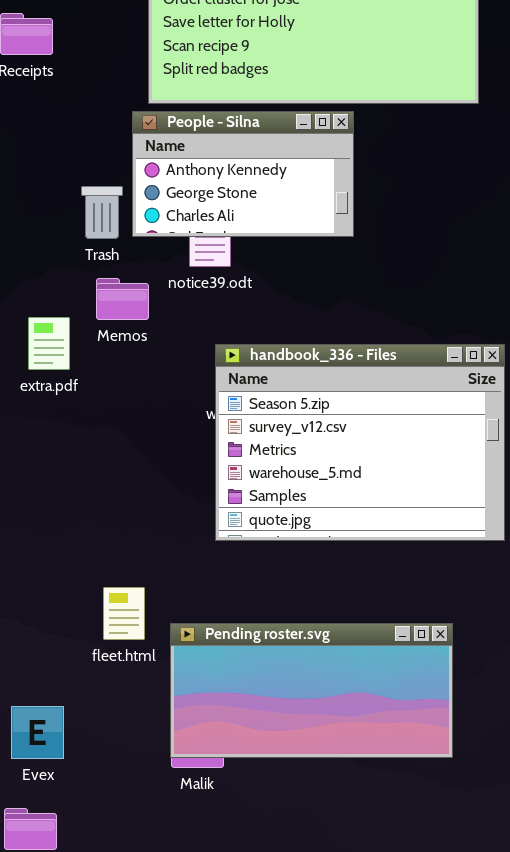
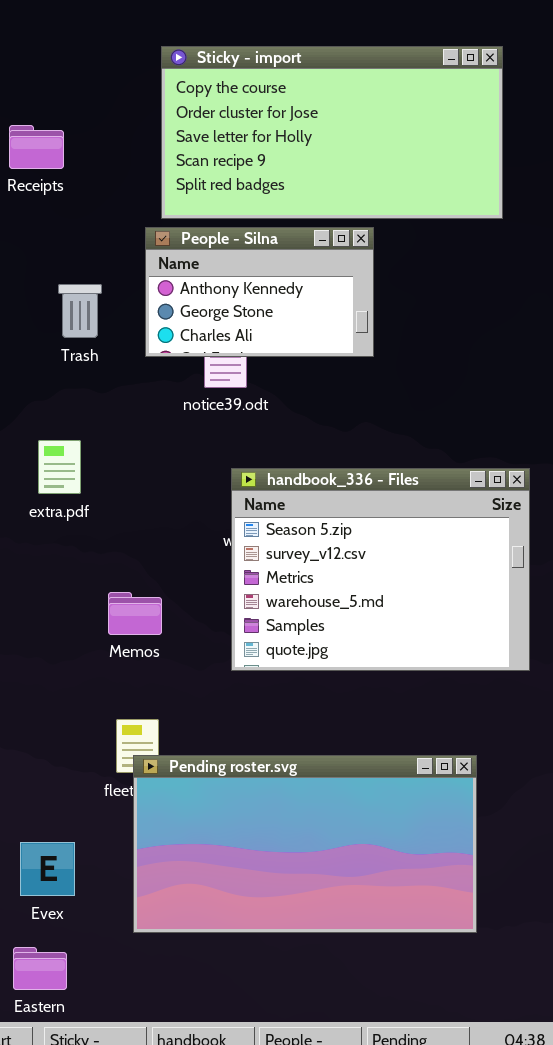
Trash: [81,186,123,239] -> [58,284,102,338], moved
Memos: [96,278,149,320] -> [108,592,162,635], moved
Pending roster.svg: [170,623,453,758] -> [133,755,477,933], resized

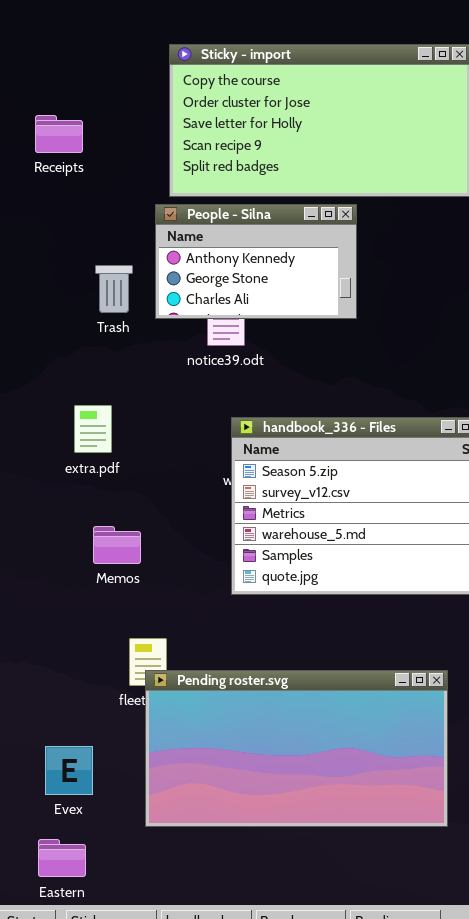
Trash: [58,284,102,338] -> [95,265,133,313], moved
extra.pdf: [38,440,81,494] -> [74,405,112,453], moved
Memos: [108,592,162,635] -> [93,526,141,564], moved

